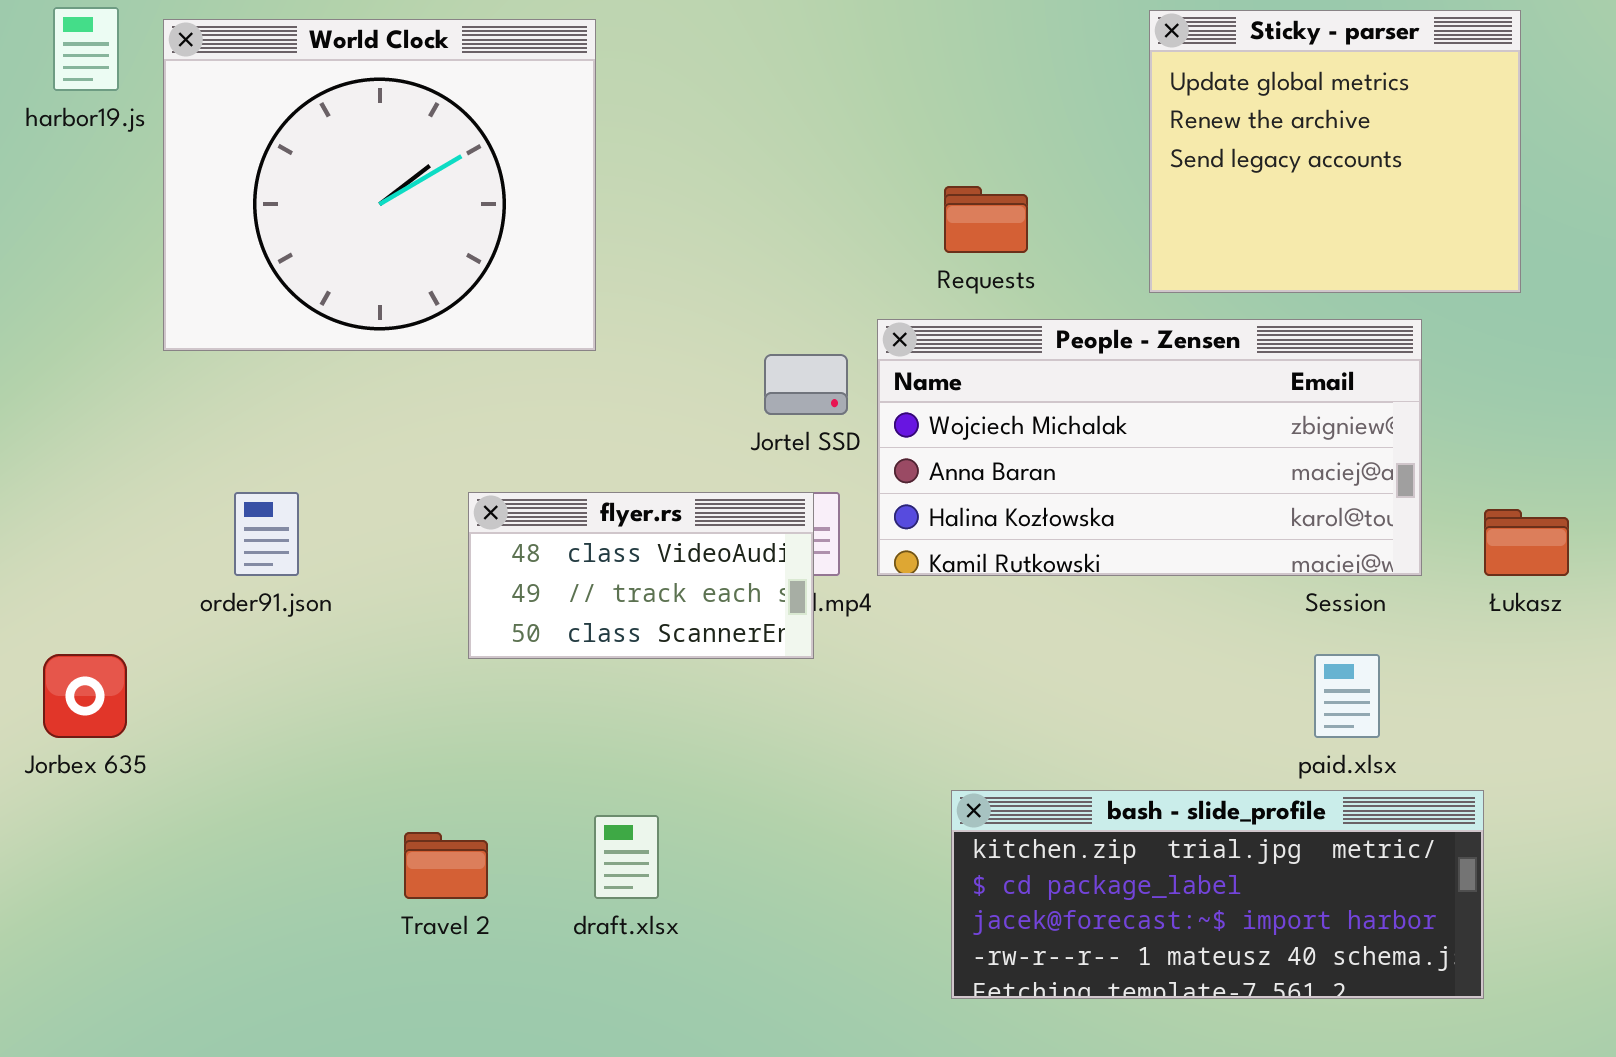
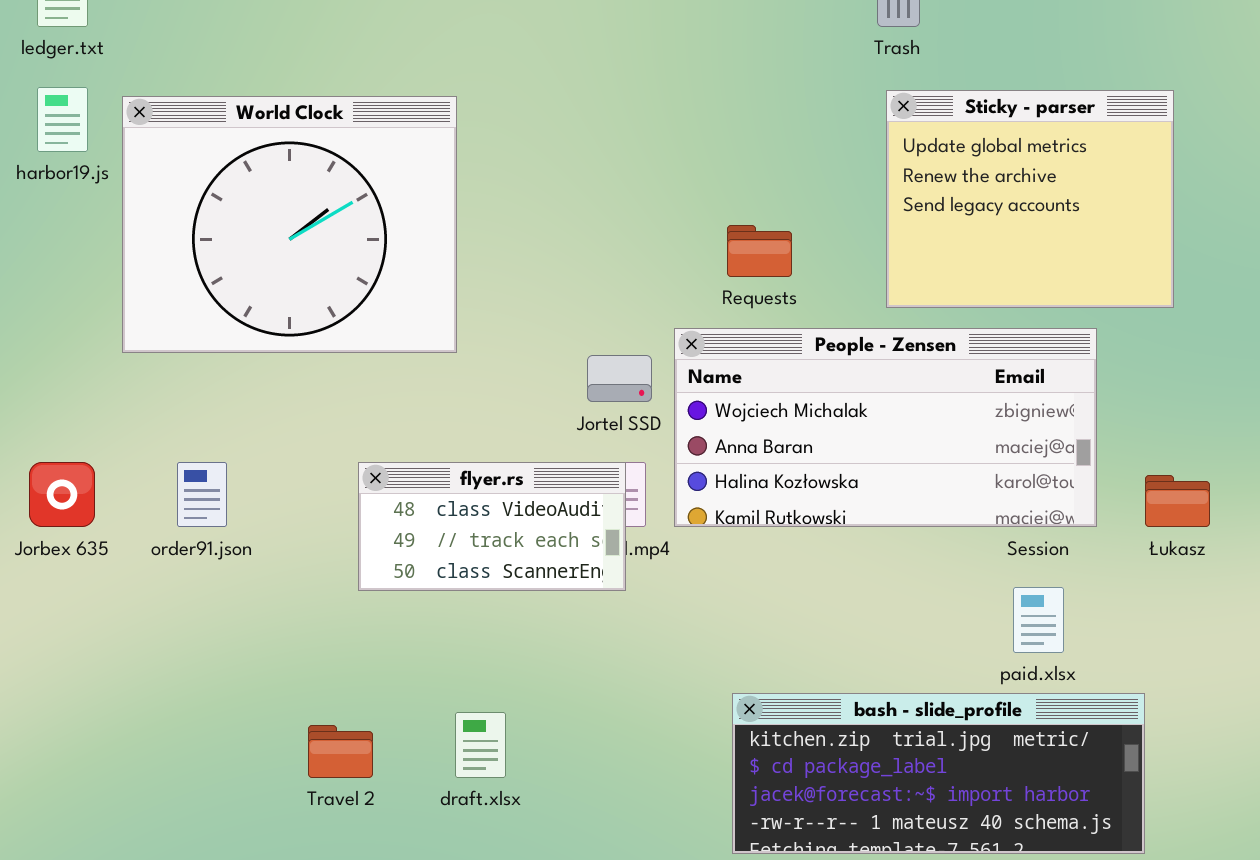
Jorbex 635: [43,654,127,738] -> [29,462,95,527], moved

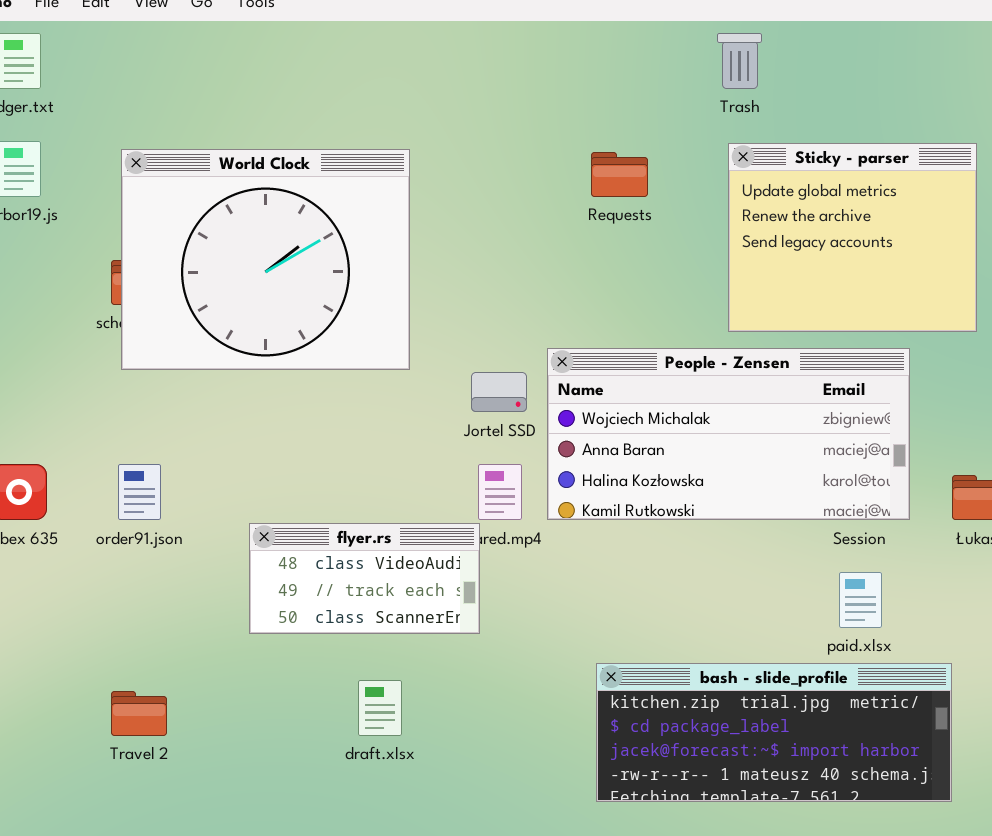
World Clock: [122,96,457,353] -> [121,149,410,370], moved
Requests: [727,225,792,277] -> [591,152,648,197], moved
flyer.rs: [358,462,626,591] -> [249,523,480,634], moved
Travel 2: [308,725,373,778] -> [111,691,167,736], moved

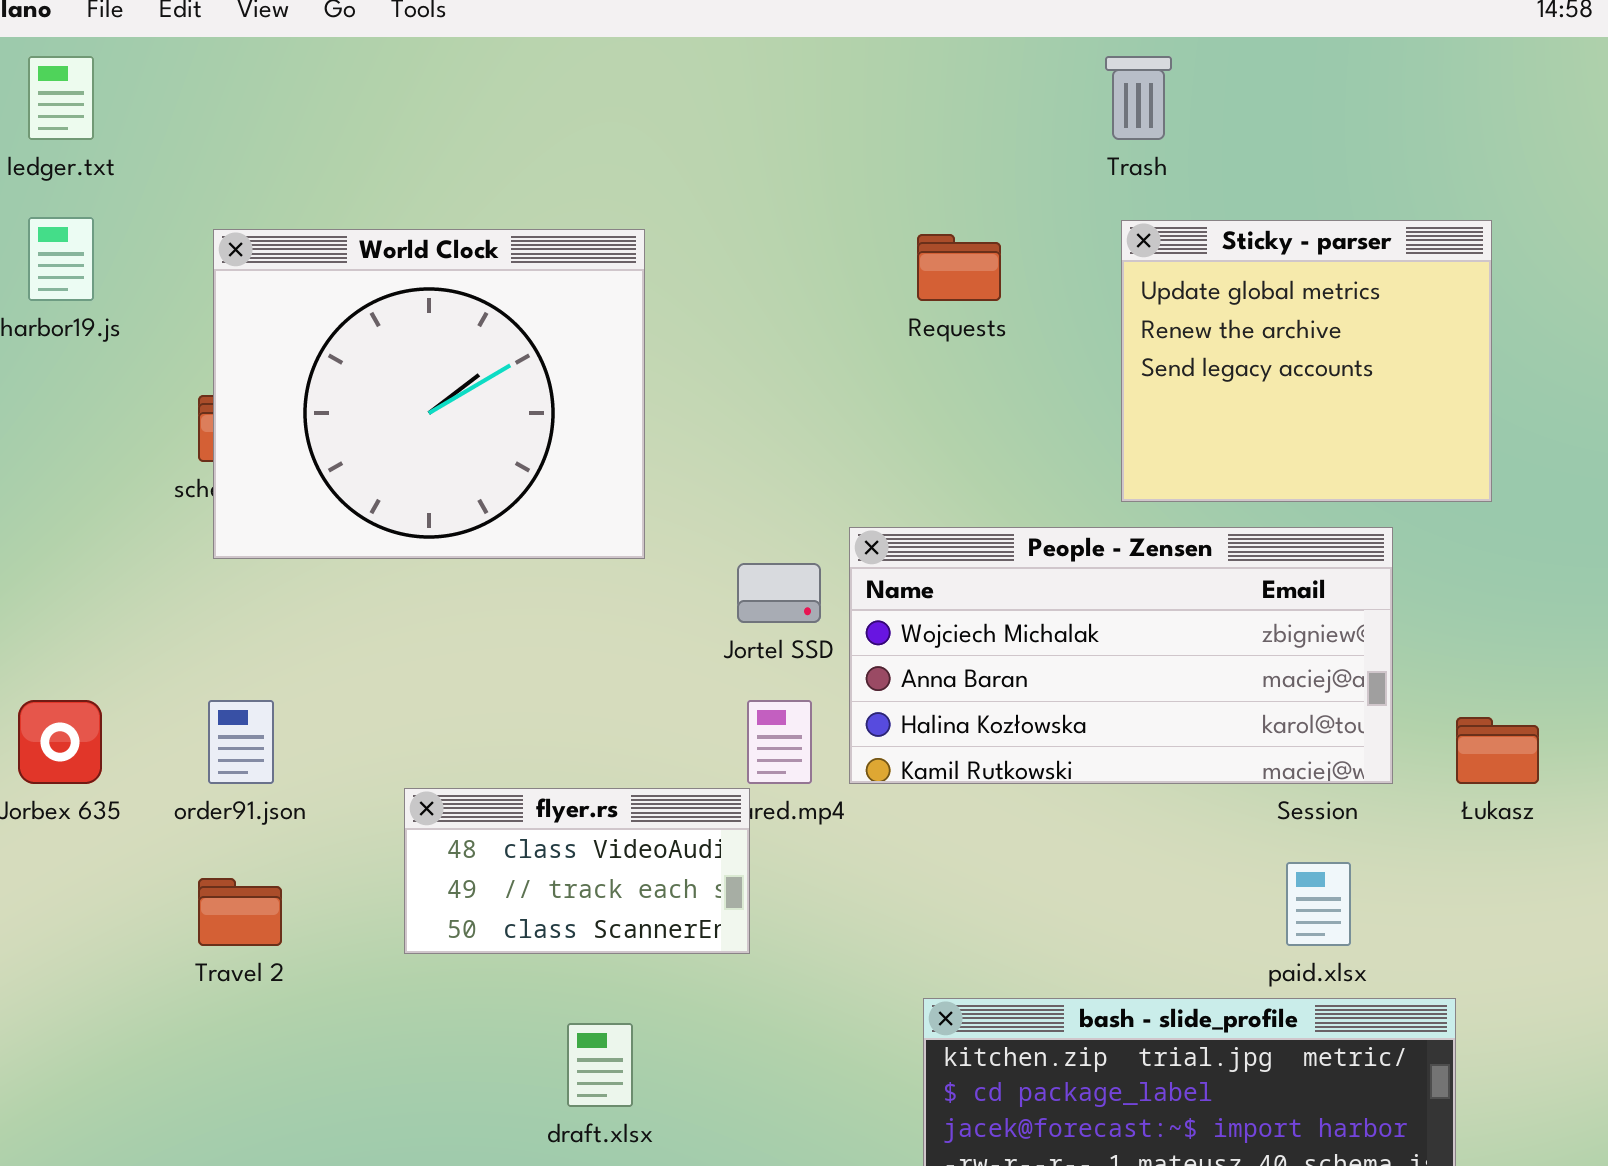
Travel 2: [111,691,167,736] -> [198,878,282,946], moved

